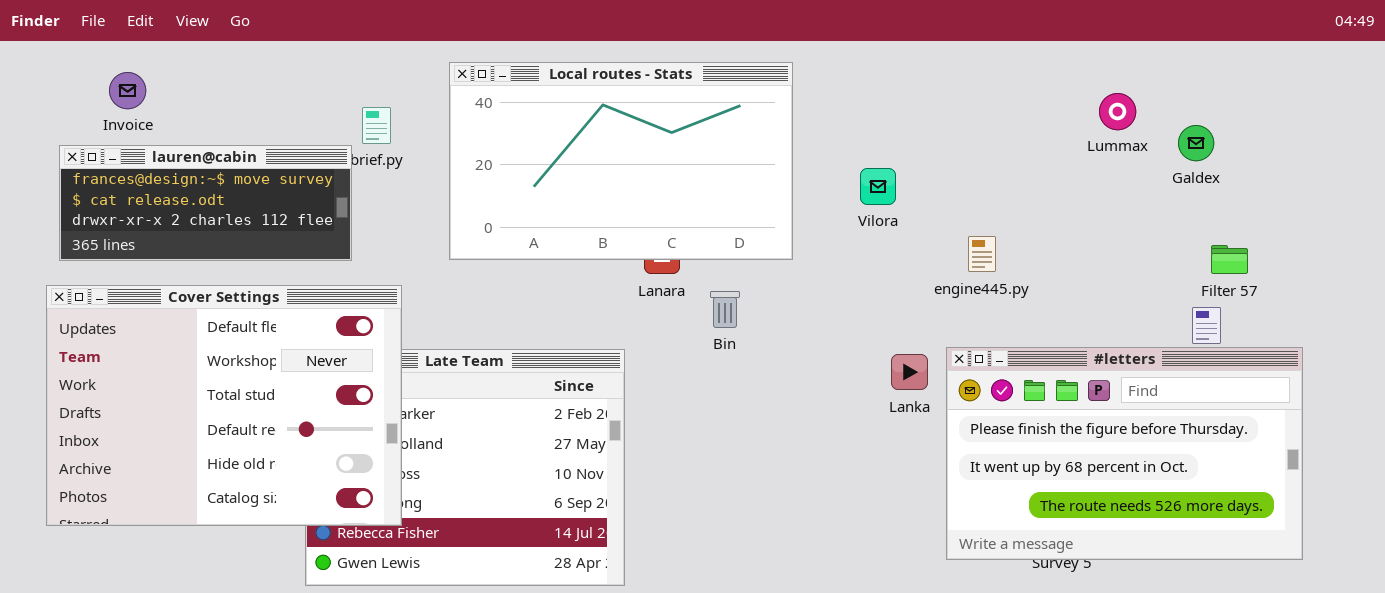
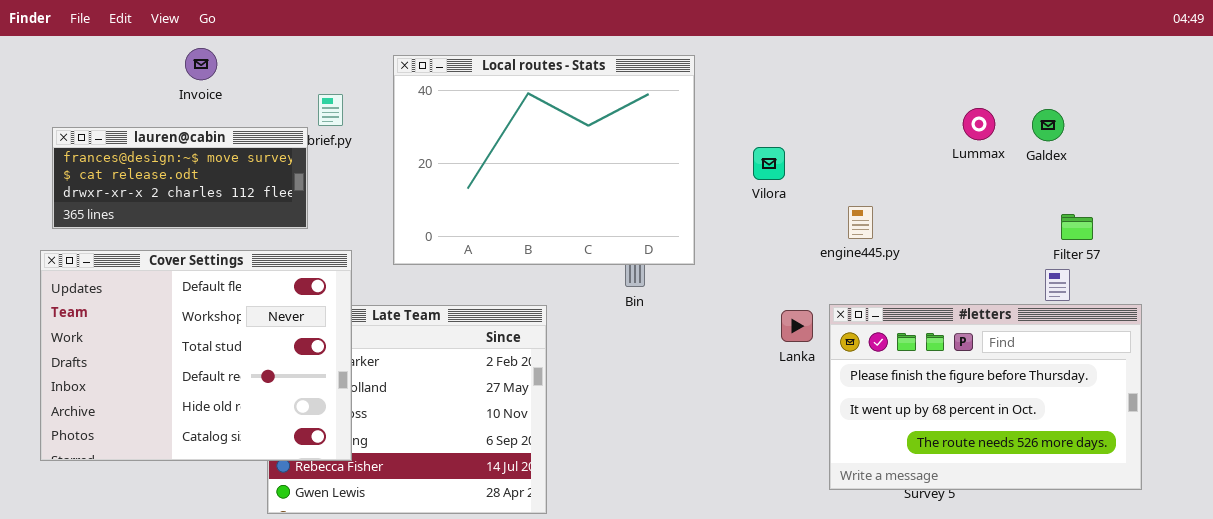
Local routes - Stats: [449,62,793,260] -> [393,55,695,265], resized
Invoice: [109,72,146,109] -> [185,48,217,80], moved
Lummax: [1099,93,1136,130] -> [963,108,995,140], moved

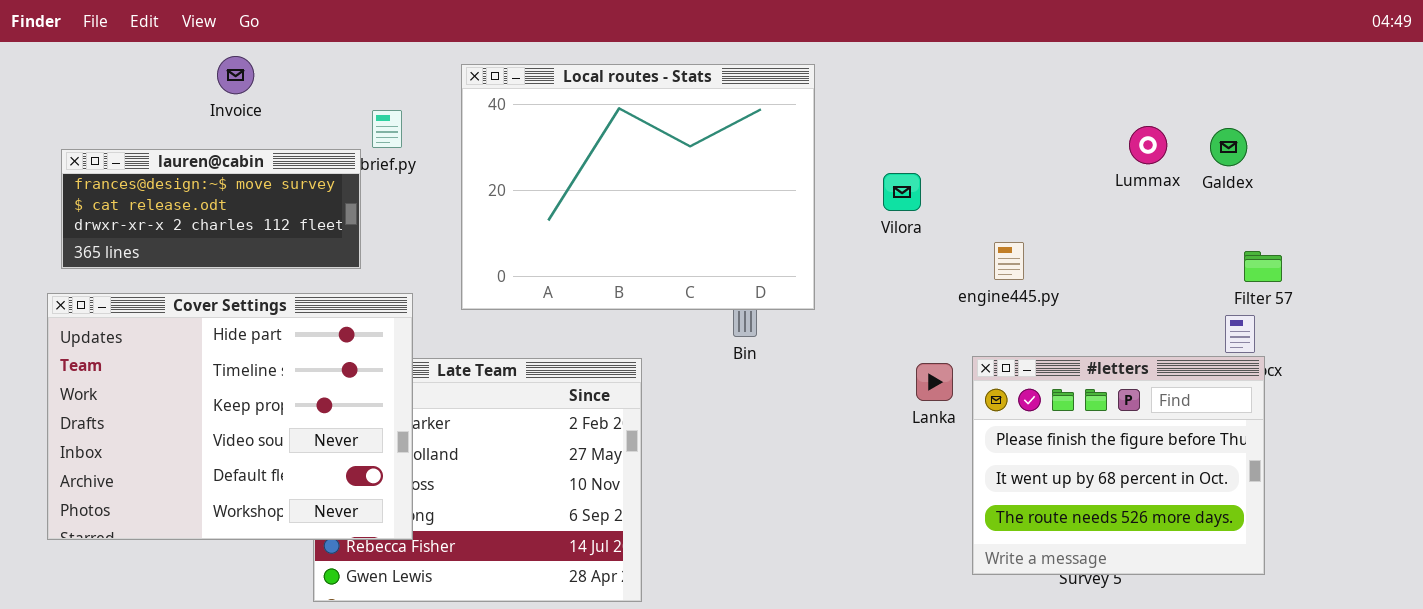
Cover Settings: [40,250,352,461] -> [47,293,413,540], scrolled up 4 rows
#letters: [829,304,1142,490] -> [972,356,1265,575], resized

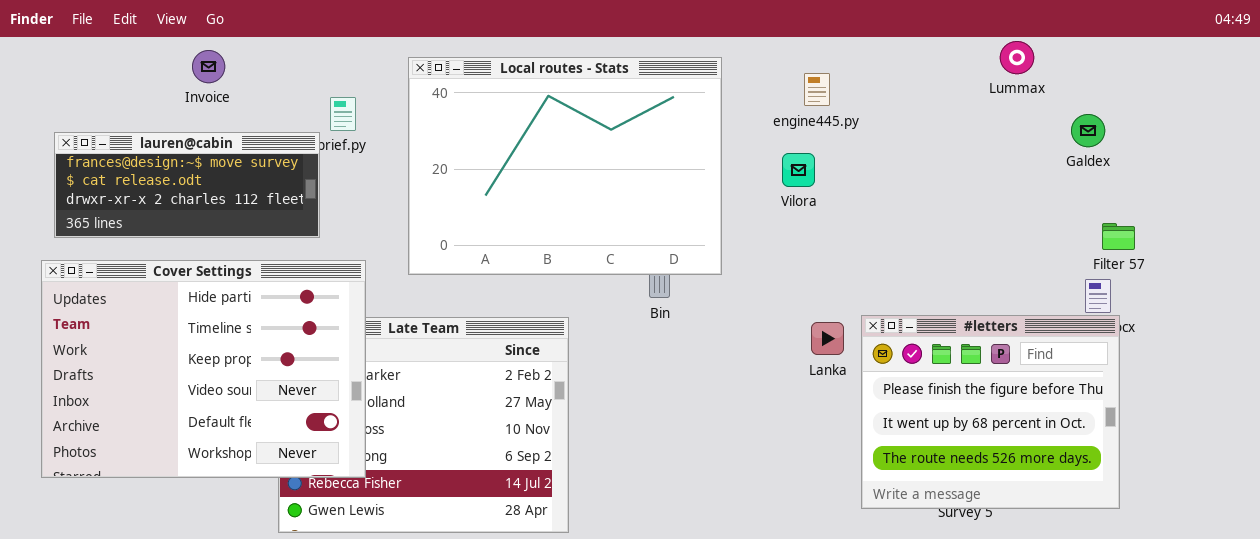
Lummax: [1129,126,1167,164] -> [1000,41,1034,74], moved
engine445.py: [994,242,1024,280] -> [804,73,830,106], moved

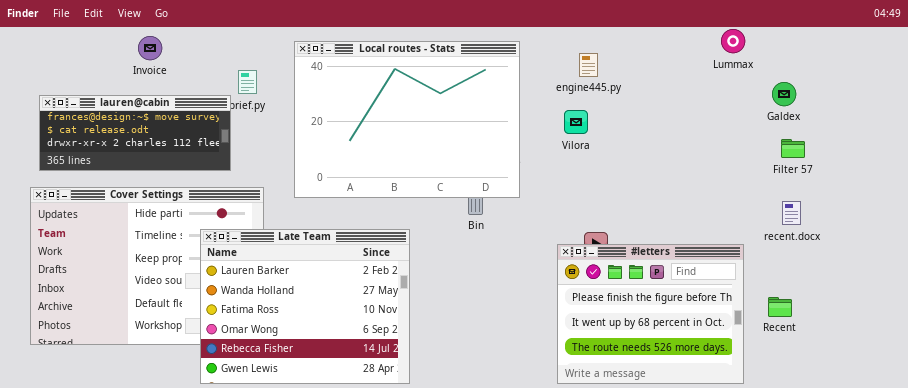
Filter 57: [1102,223,1135,250] -> [781,139,805,158], moved
#letters: [861,315,1120,509] -> [557,244,744,384], moved
Late Team: [278,317,569,533] -> [200,229,410,384], raised

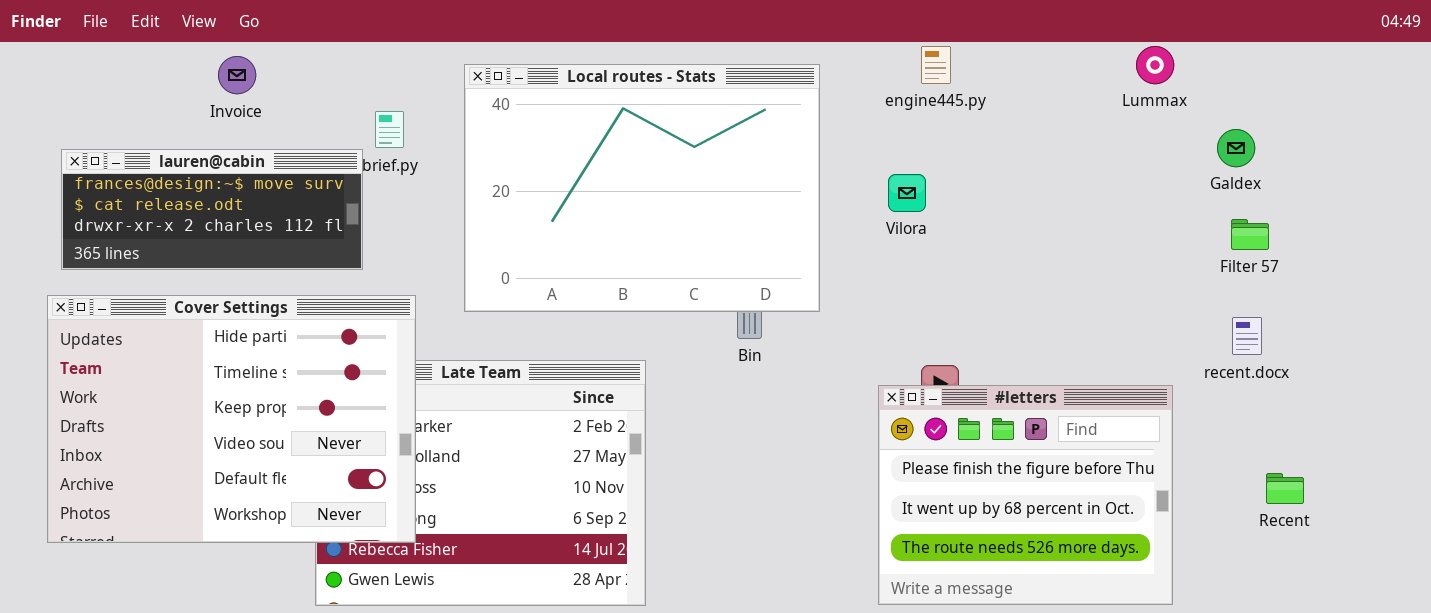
engine445.py: [579,53,598,77] -> [921,46,951,84], moved
Cover Settings: [30,187,264,345] -> [47,295,416,543], raised
Recent: [768,297,792,317] -> [1266,473,1304,504], moved

